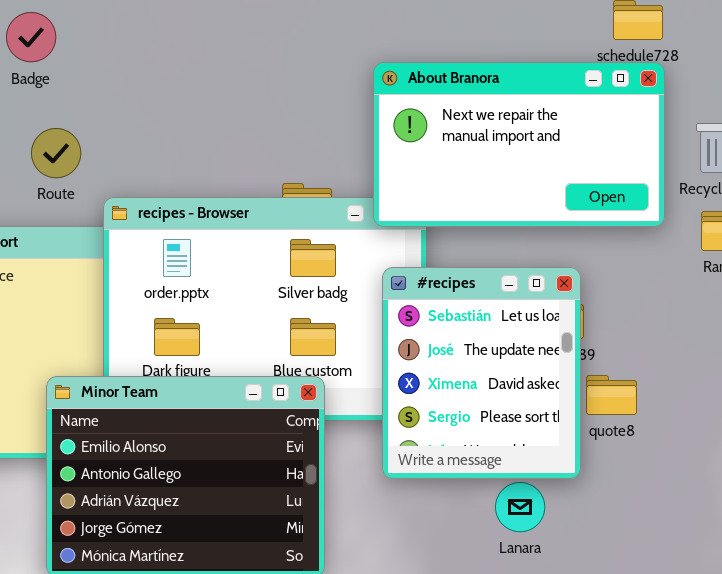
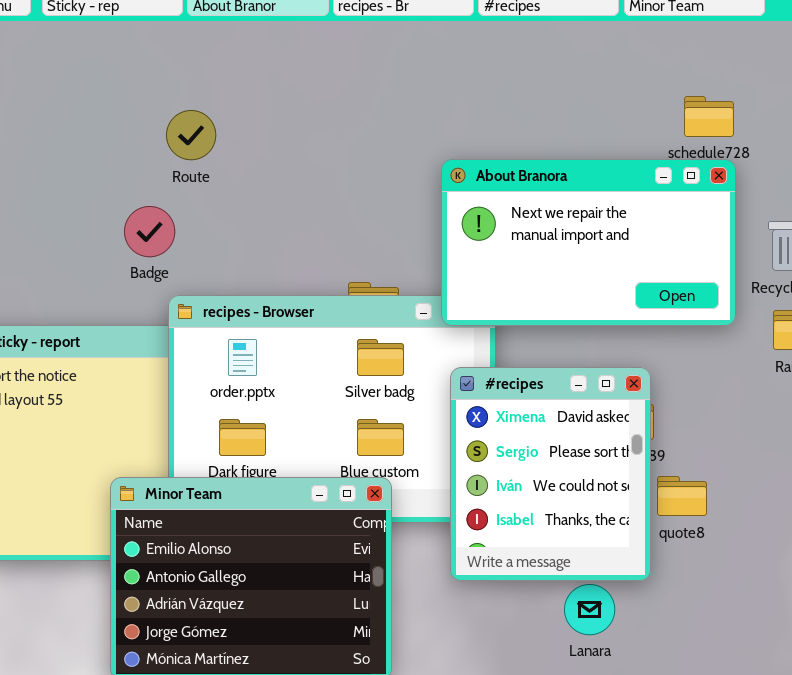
Badge: [6,12,56,62] -> [124,206,175,257], moved
Route: [31,128,81,178] -> [166,110,216,160], moved
#recipes: [382,267,581,479] -> [450,367,651,581], scrolled down 2 rows

